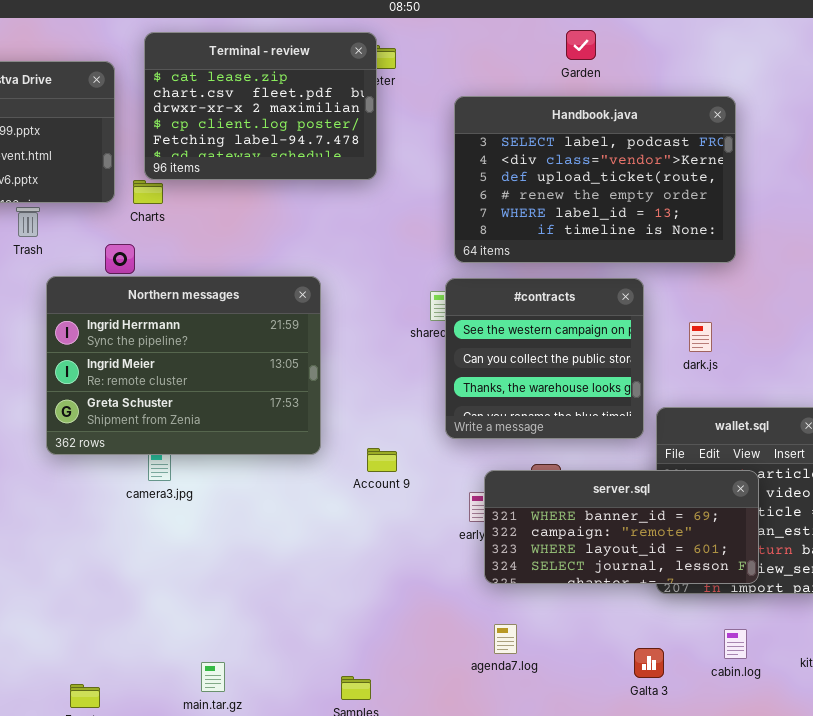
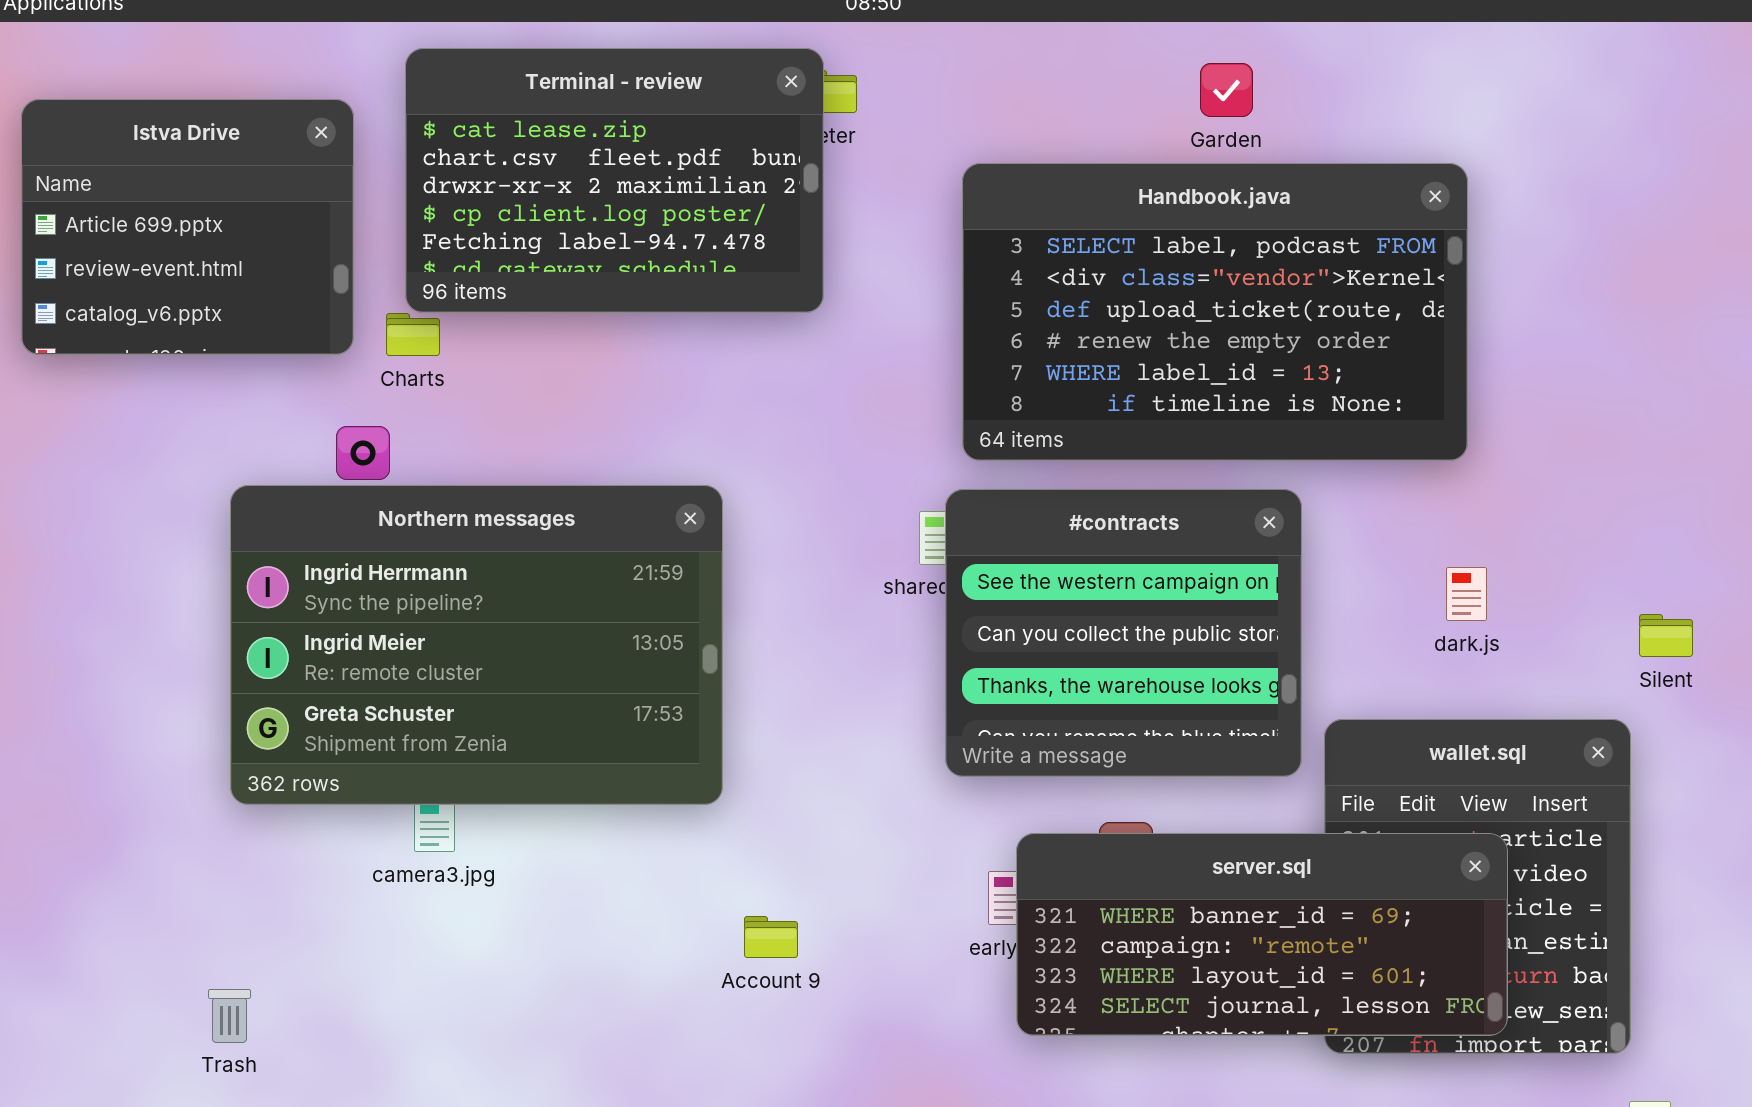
Garden: [566,30,596,60] -> [1200,63,1253,117], moved
Trash: [16,207,40,237] -> [208,989,251,1043], moved
dark.js: [689,322,712,352] -> [1446,567,1487,621], moved
Account 9: [367,448,397,472] -> [744,916,798,958], moved

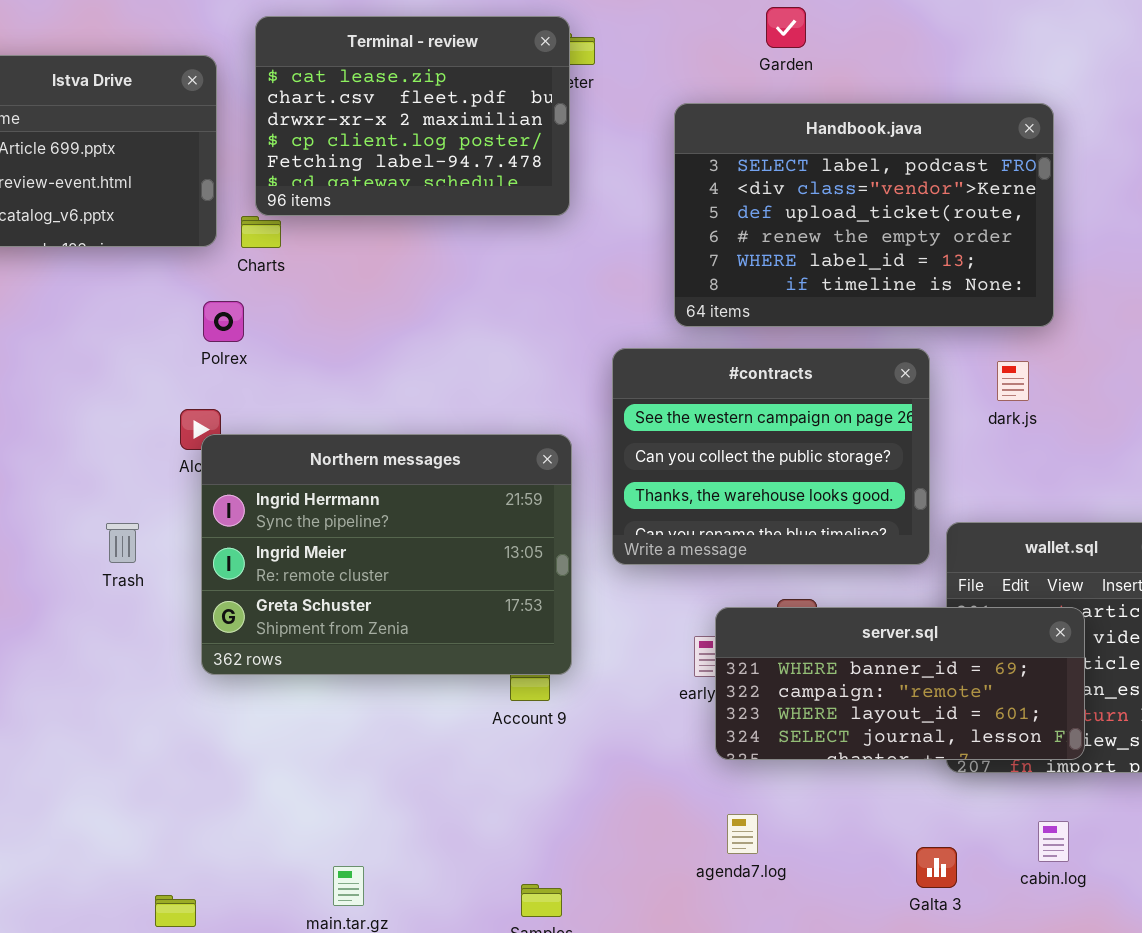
Garden: [1200,63,1253,117] -> [766,7,806,48], moved
Northern messages: [230,485,723,805] -> [201,434,572,675], moved
#contracts: [945,489,1302,777] -> [612,348,930,565], resized
dark.js: [1446,567,1487,621] -> [997,361,1029,401], moved
Trash: [208,989,251,1043] -> [106,523,139,563], moved

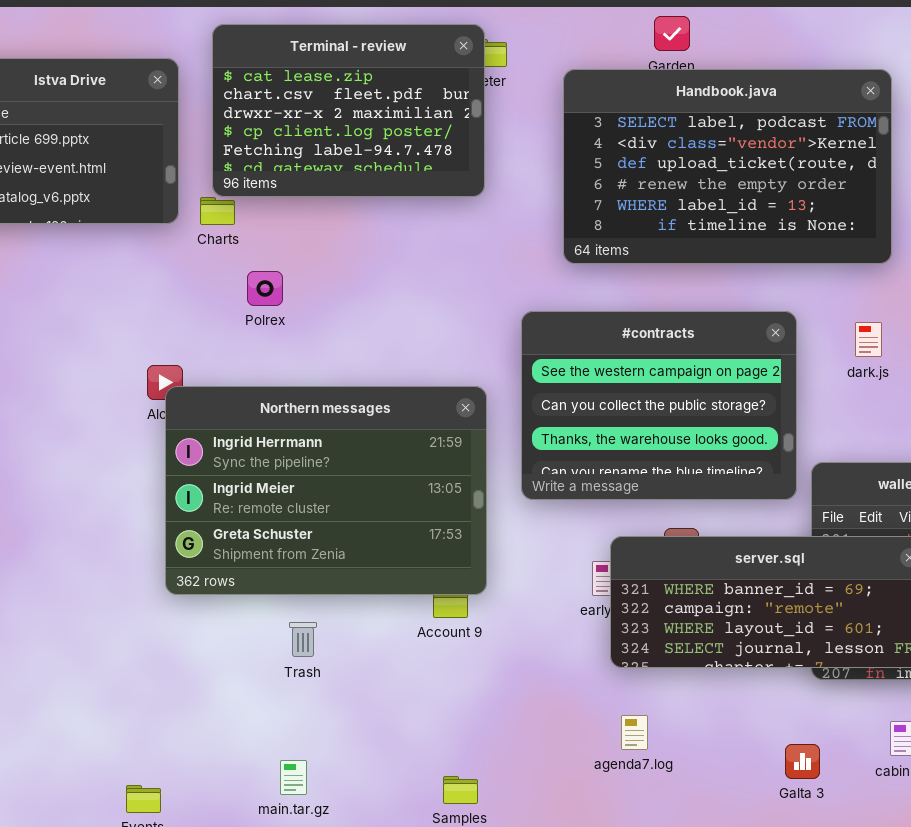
Handbook.java: [674,103,1054,327] -> [563,69,892,264], moved
Polrex: [203,301,244,342] -> [247,271,283,306], moved
Trash: [106,523,139,563] -> [289,622,317,657], moved

